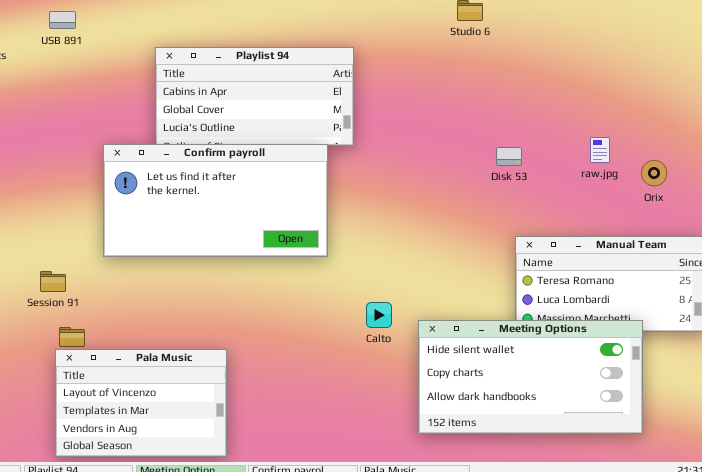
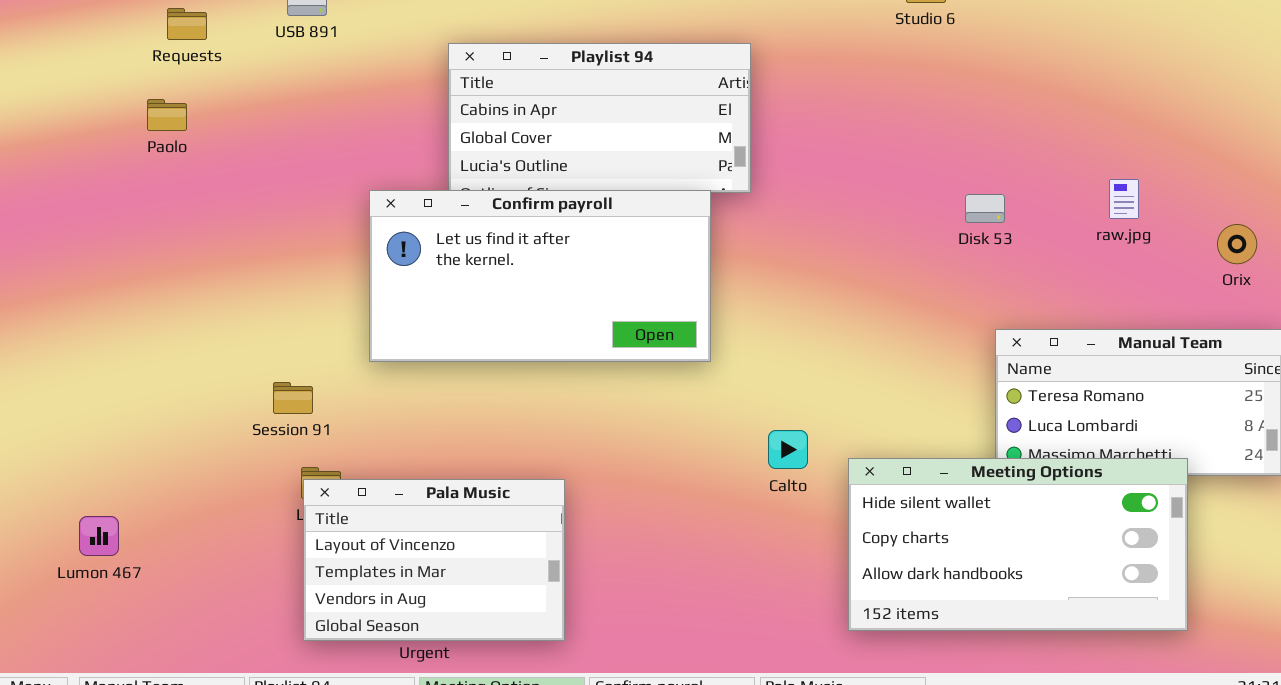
Orix: [641,160,667,186] -> [1217,224,1257,264], moved
Pala Music: [55,349,227,457] -> [303,479,565,641], moved

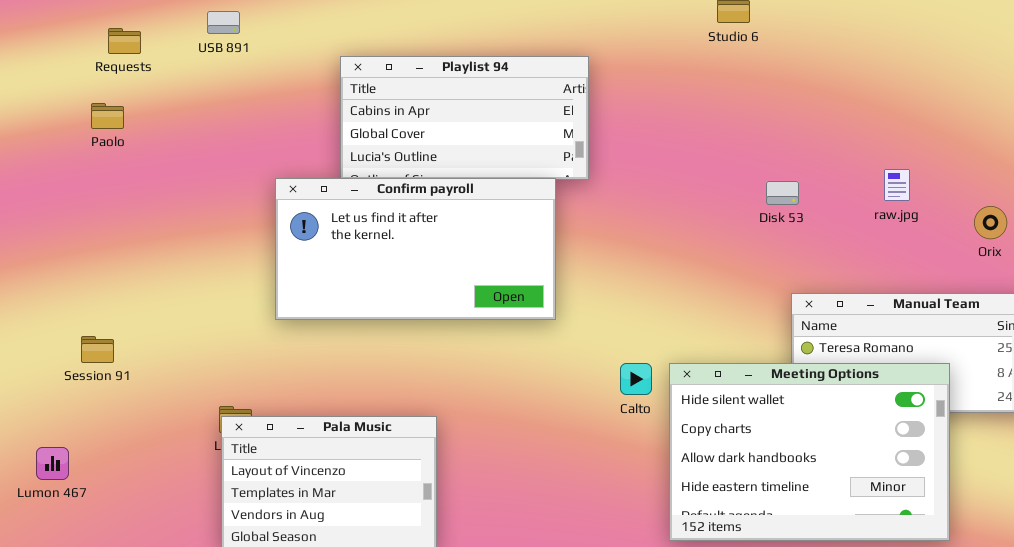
Session 91: [273,382,313,414] -> [81,336,114,363], moved
Calto: [768,430,808,469] -> [620,363,652,395], moved
Meeting Options: [848,458,1188,631] -> [669,363,950,541], resized

